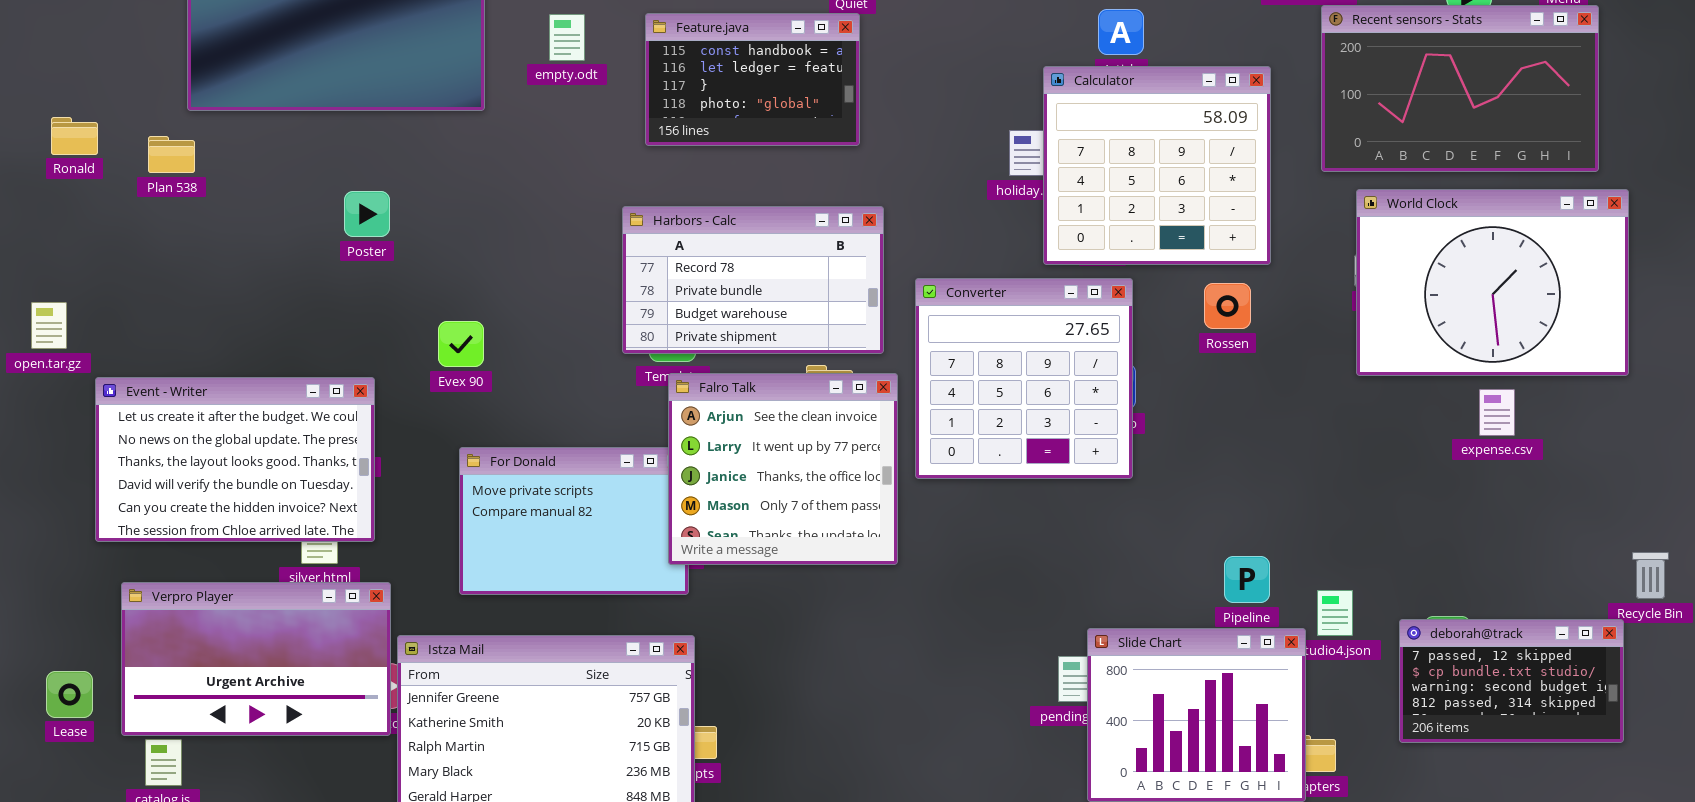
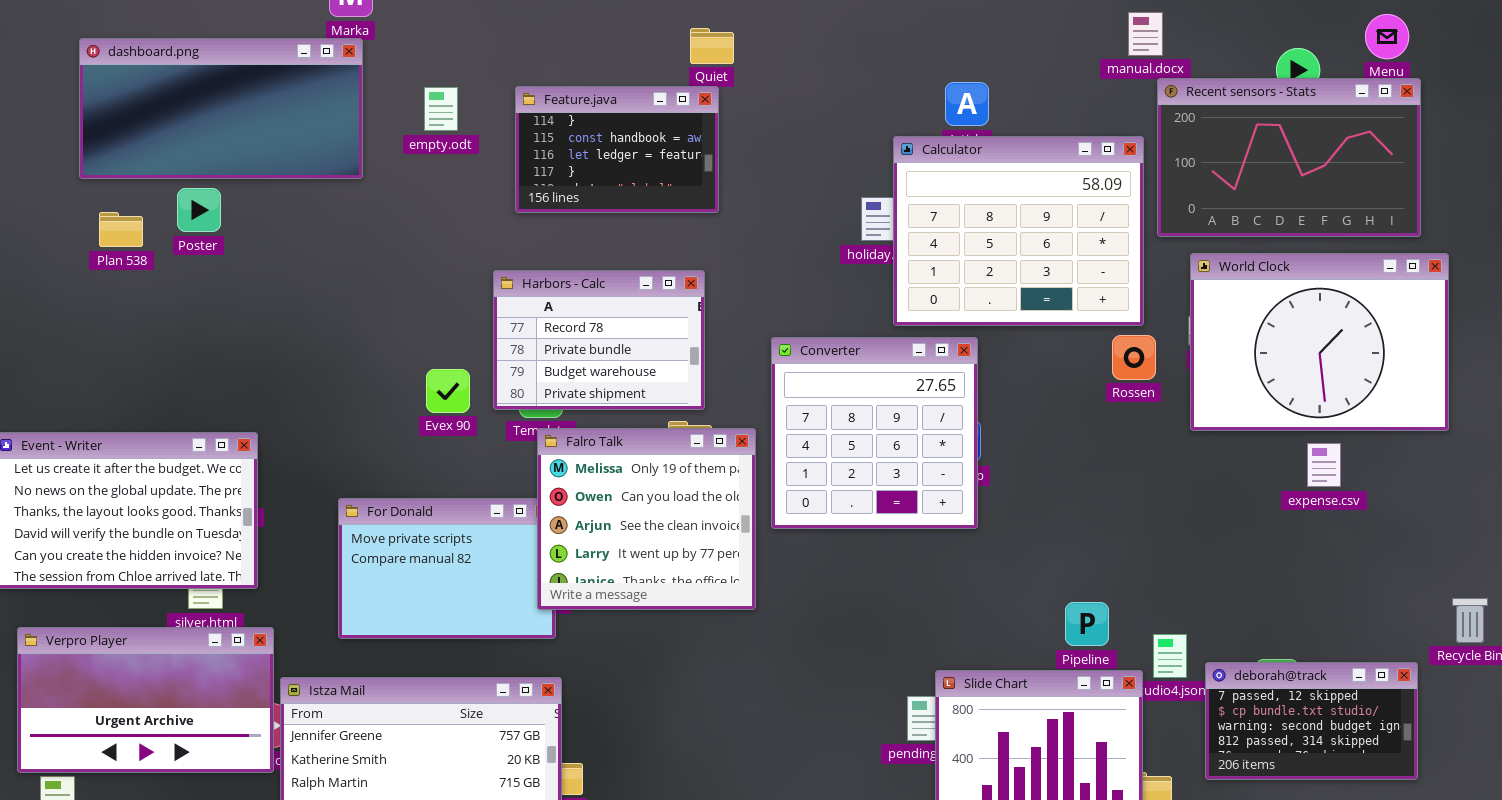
Feature.java: [645,13,860,146] -> [515,86,719,213], scrolled up 1 row
Calculator: [1043,66,1271,265] -> [893,136,1144,326], resized
Plan 538: [148,136,195,173] -> [99,212,143,247], moved
Poster: [344,191,390,237] -> [177,188,221,232], moved
Harbors - Calc: [622,206,884,354] -> [493,270,705,410], resized
Rossen: [1204,283,1251,329] -> [1112,335,1156,380], moved
Evex 90: [438,321,484,367] -> [426,369,470,413], moved
Falro Talk: [668,373,898,565] -> [537,428,756,610], scrolled up 2 rows
deborah@track: [1399,619,1624,743] -> [1205,662,1418,780], moved

